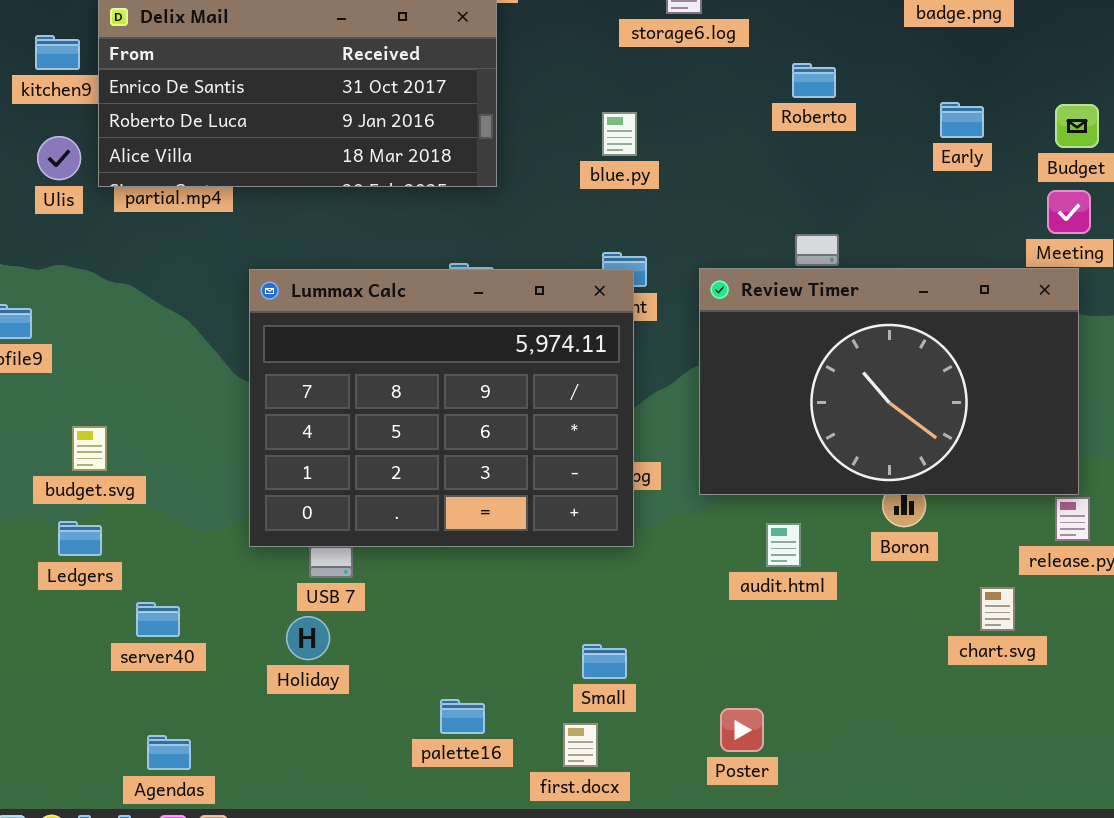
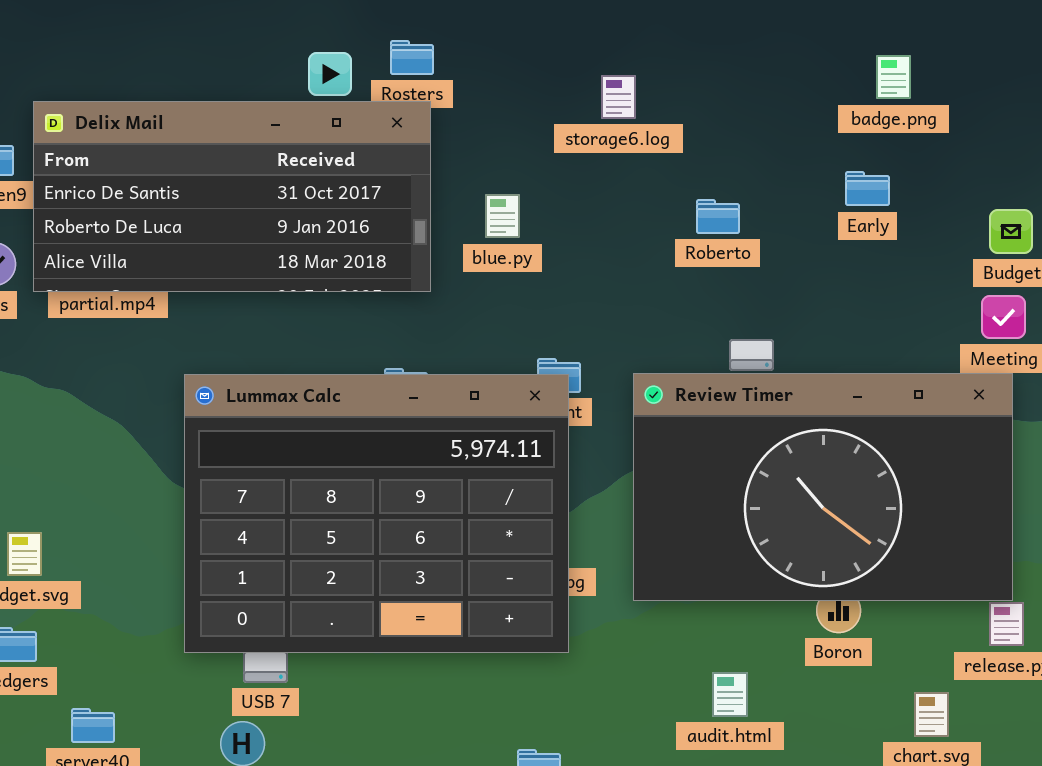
Roberto: [792,63,836,98] -> [696,199,740,234], moved
Early: [940,102,984,138] -> [845,171,890,206], moved
blue.py: [602,112,637,156] -> [485,194,520,238], moved
audit.html: [766,523,801,567] -> [712,672,748,717], moved

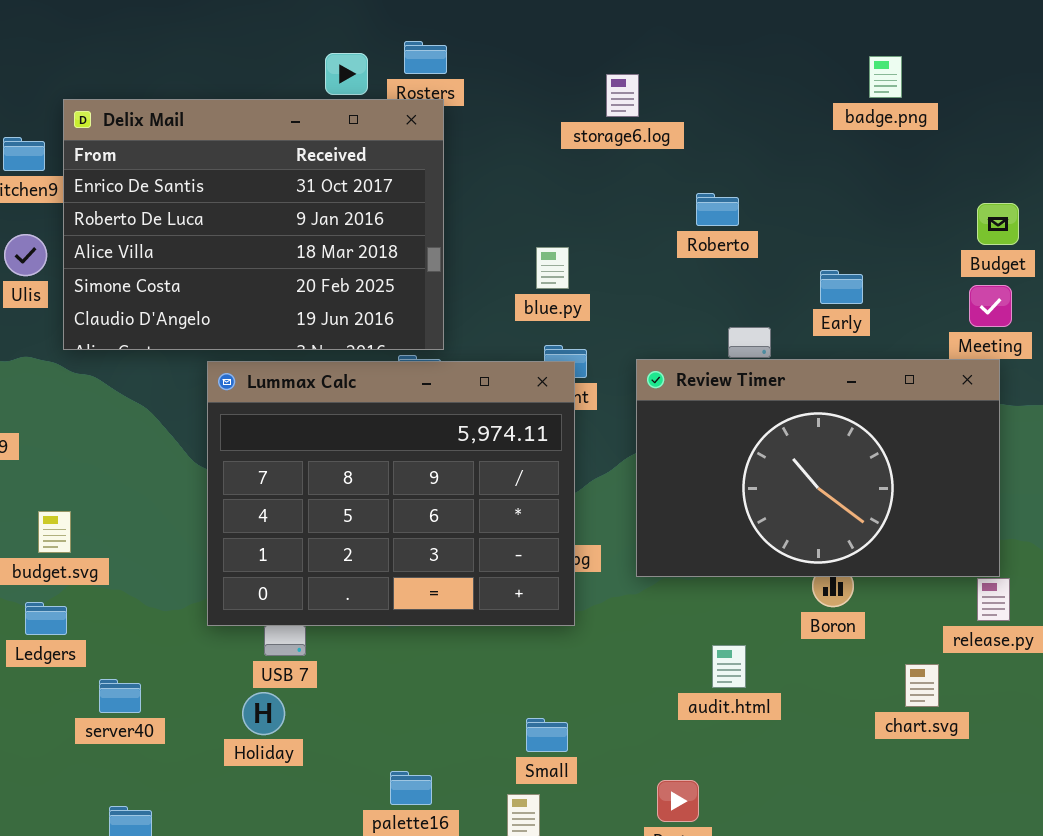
Delix Mail: [33,101,431,292] -> [63,99,444,350], resized
Early: [845,171,890,206] -> [820,270,863,304], moved
blue.py: [485,194,520,238] -> [536,247,569,289], moved

